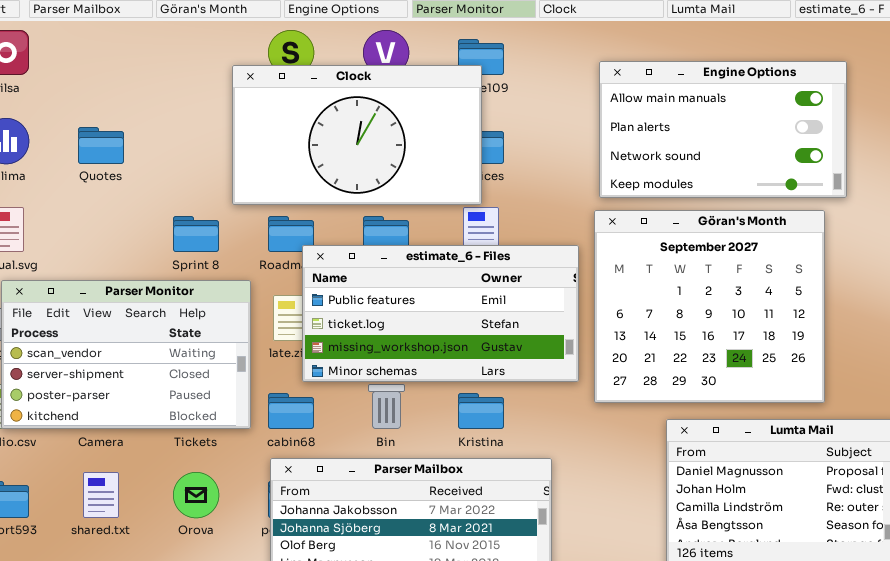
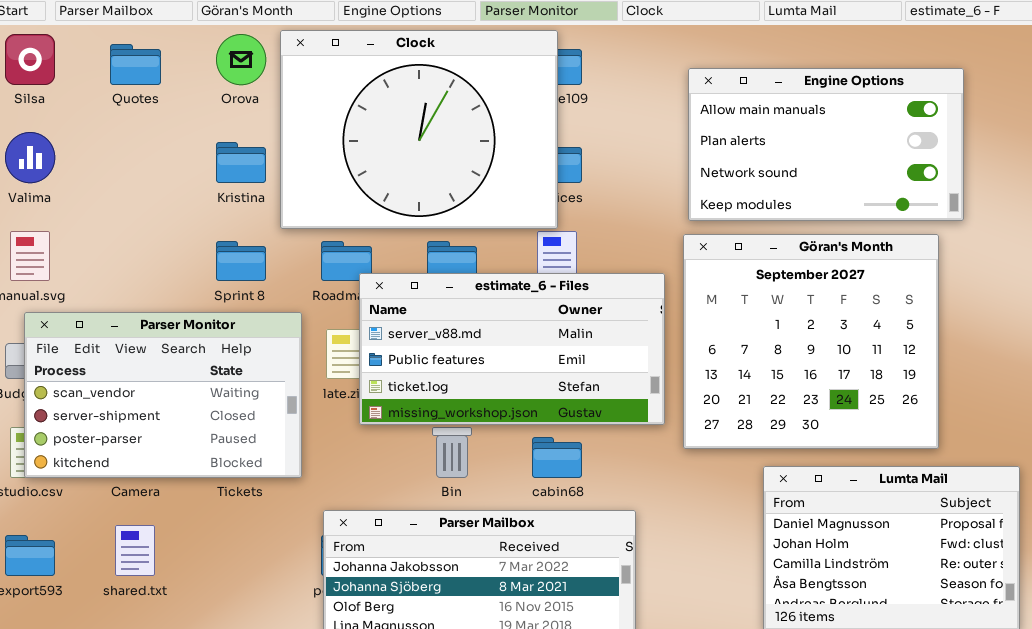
Clock: [232,65,482,205] -> [280,30,558,229], resized
Quotes: [78,127,124,164] -> [110,44,161,85], moved
estimate_6 - Files: [302,245,579,382] -> [359,273,665,425], scrolled up 1 row
cabin68: [268,393,314,429] -> [532,437,582,478], moved
Kristina: [458,393,504,429] -> [216,142,266,183], moved
Orova: [173,472,219,518] -> [216,34,266,85], moved

